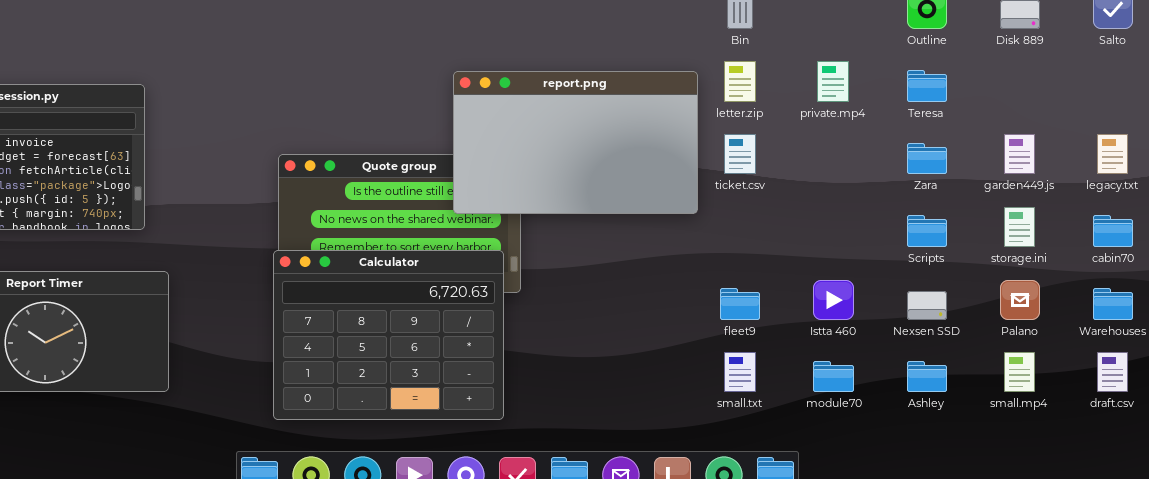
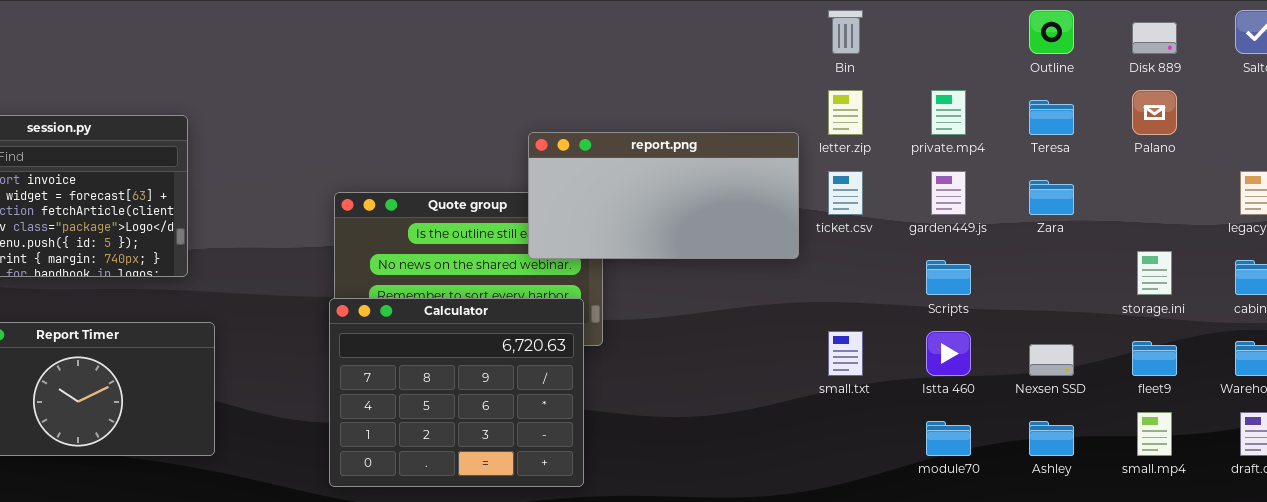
report.png: [453,71,698,214] -> [528,132,799,259], resized
garden449.js: [1004,134,1035,174] -> [931,171,966,215], moved
Scripts: [907,215,947,247] -> [926,260,971,295], moved
Palano: [1000,280,1040,320] -> [1132,90,1177,135], moved
fleet9: [720,288,760,320] -> [1132,341,1177,376], moved
small.txt: [724,352,756,392] -> [828,331,863,376], moved

